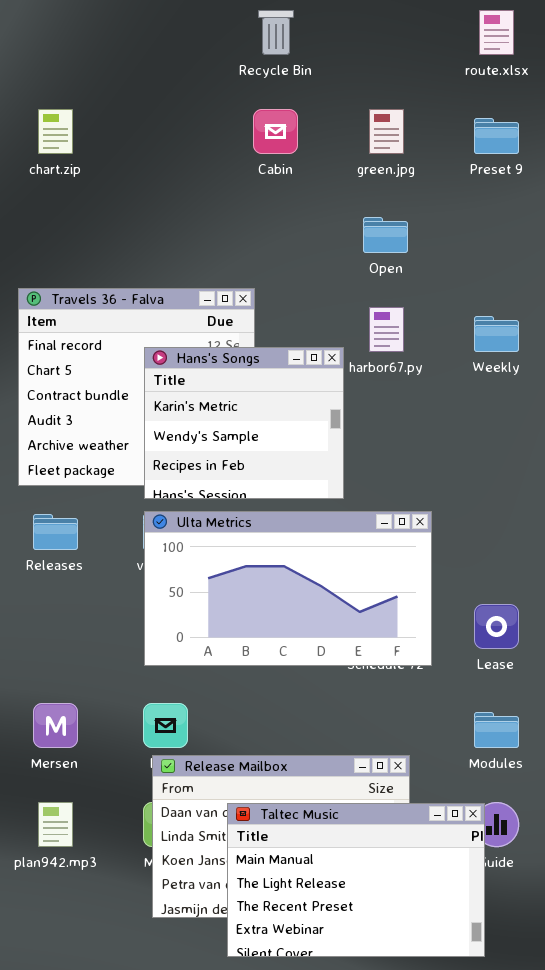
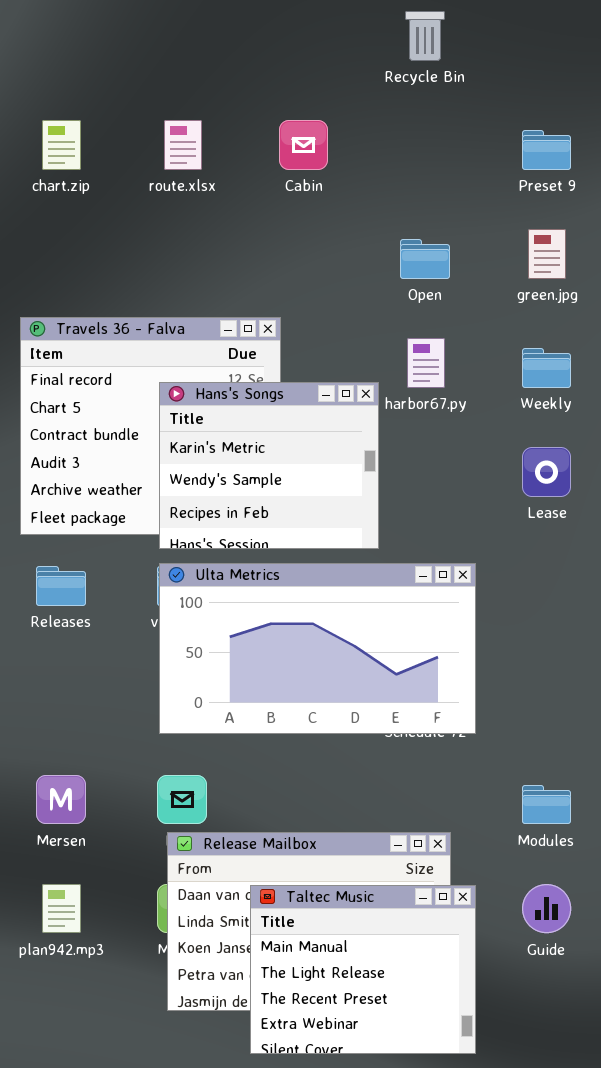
Recycle Bin: [258,10,294,55] -> [405,11,445,61], moved
route.xlsx: [479,10,514,55] -> [164,120,202,170], moved
green.jpg: [369,109,404,154] -> [528,229,566,279], moved
Lease: [474,604,519,649] -> [522,447,571,497], moved
Taltec Music: [227,803,485,957] -> [250,885,476,1054], resized

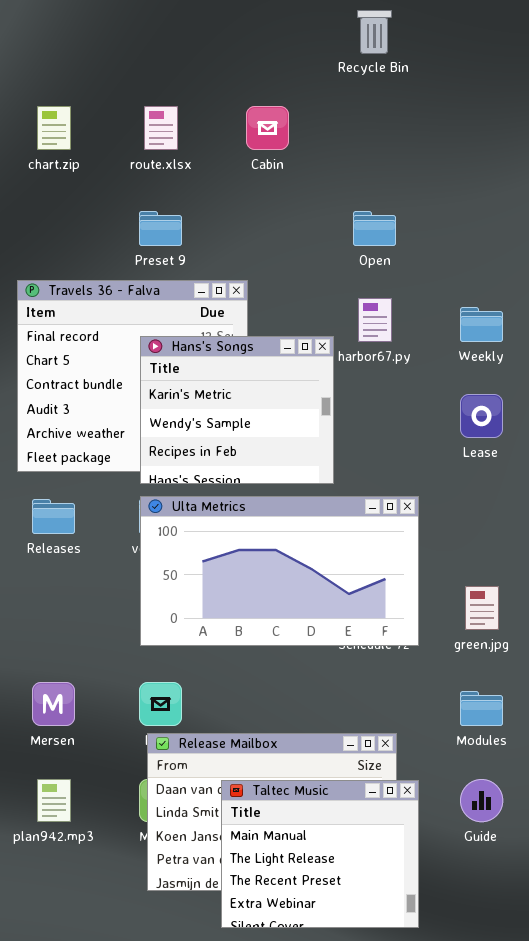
Preset 9: [522,130,571,170] -> [139,211,182,246], moved
green.jpg: [528,229,566,279] -> [465,586,499,630], moved

